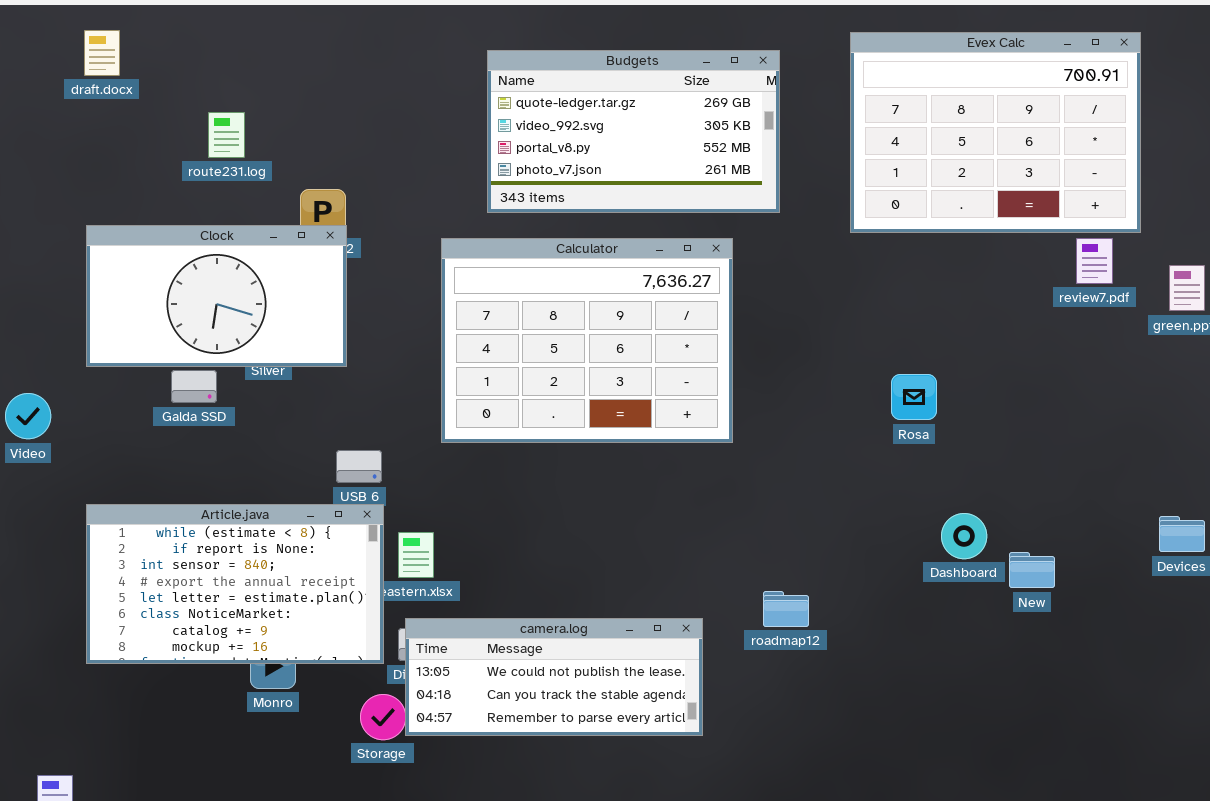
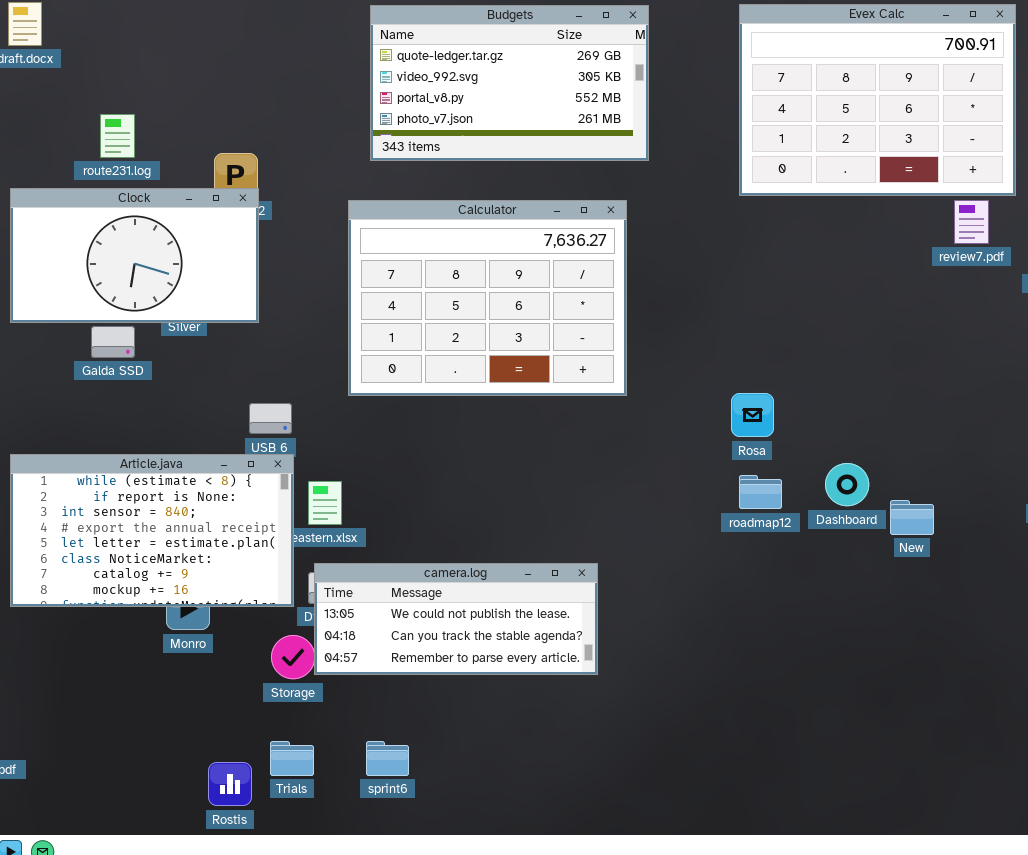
Budgets: [487,50,780,213] -> [370,5,649,161], moved
route231.log: [208,112,245,158] -> [100,114,135,158], moved
Rosa: [891,374,937,420] -> [731,393,774,437], moved
roadmap12: [763,591,809,627] -> [739,475,782,509], moved

